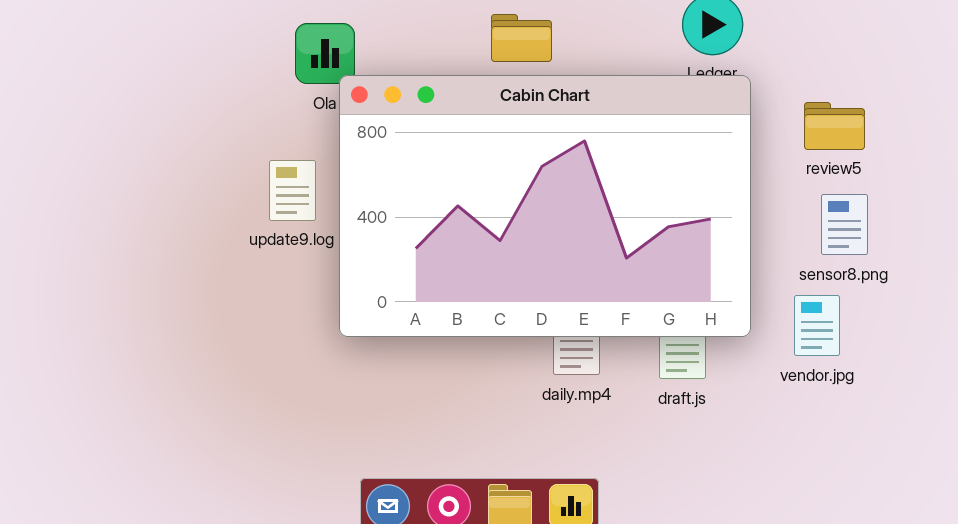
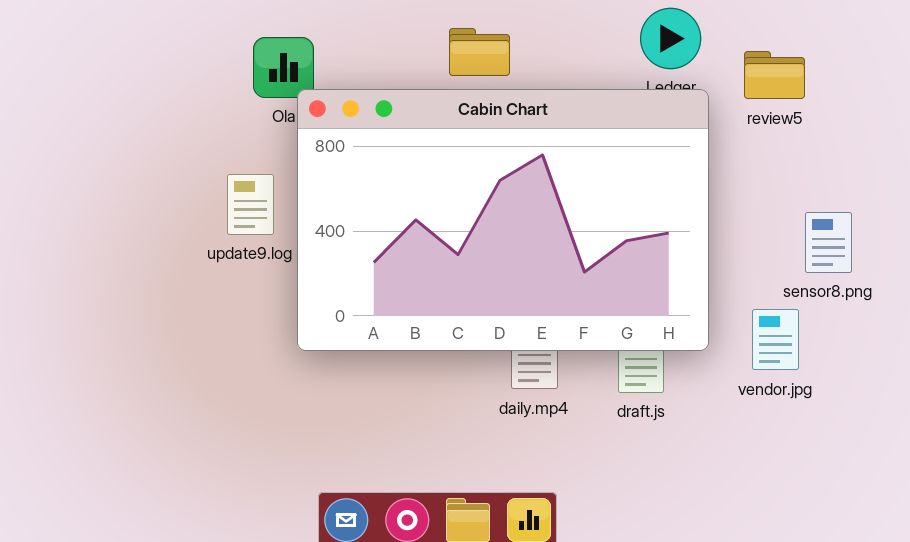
review5: [804,102,865,150] -> [744,51,805,99], moved
sensor8.png: [821,194,868,255] -> [805,212,852,273], moved

